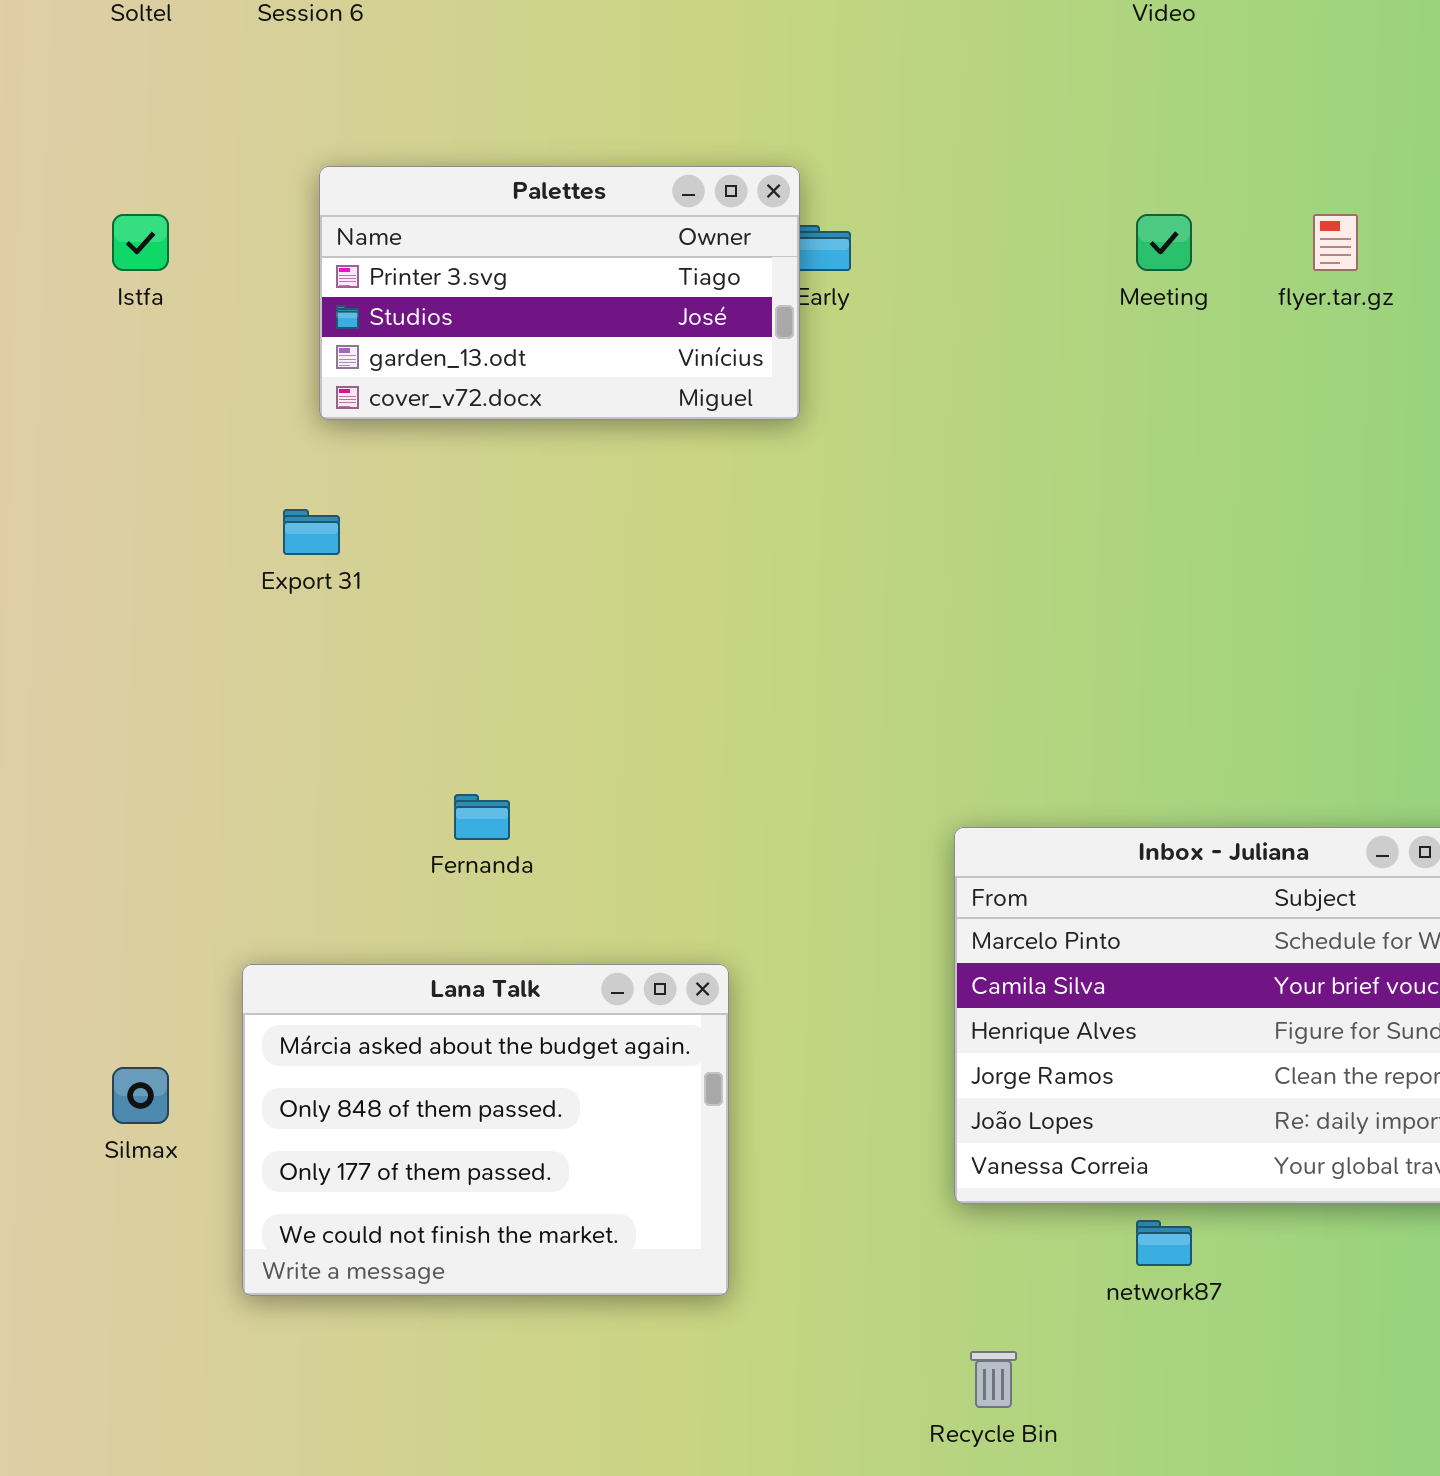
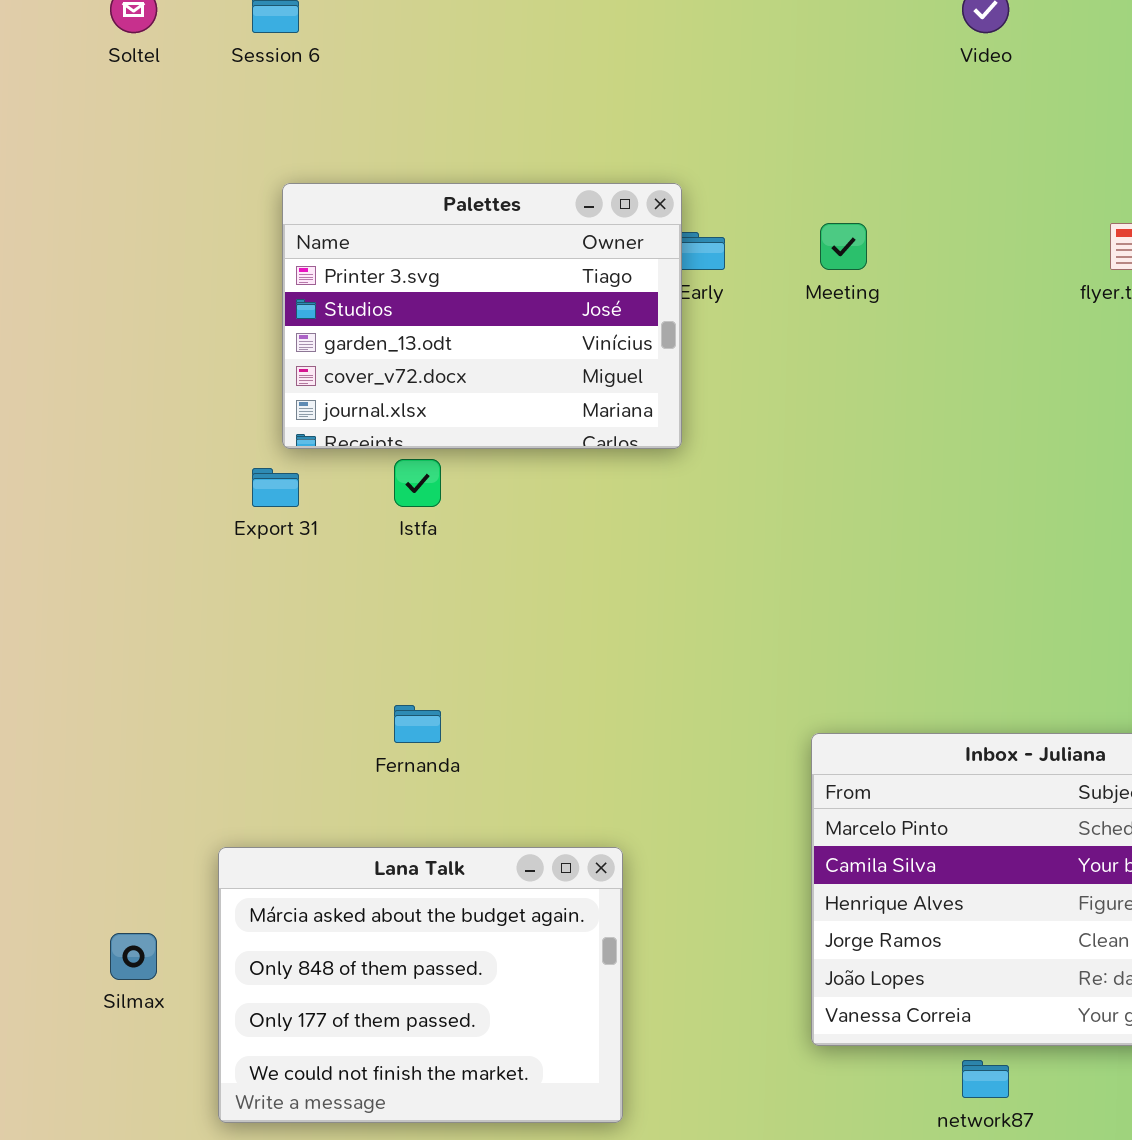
Palettes: [319,166,800,420] -> [282,183,682,449], resized
Istfa: [112,214,169,271] -> [394,459,441,507], moved
Meeting: [1136,214,1192,271] -> [820,223,867,270], moved

